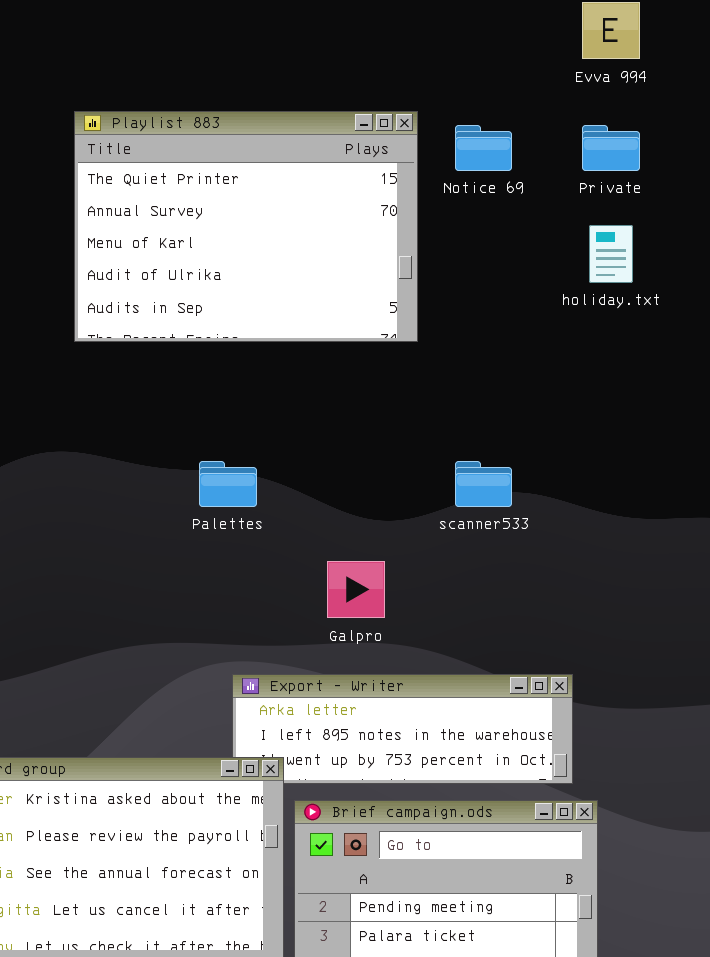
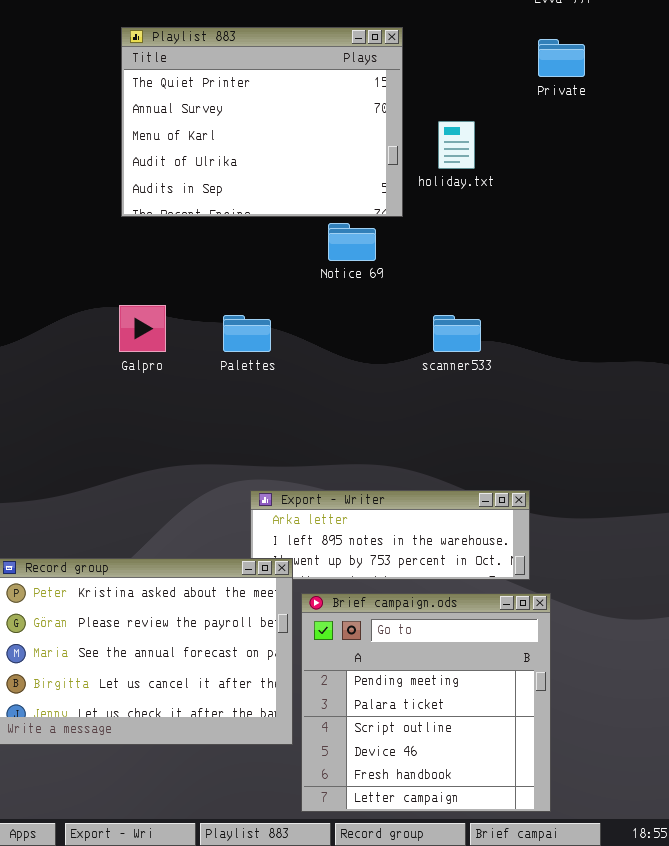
Notice 69: [455,125,512,171] -> [328,223,376,261], moved
holiday.txt: [589,225,633,283] -> [438,121,475,169], moved
Galpro: [327,561,385,618] -> [119,305,166,352], moved

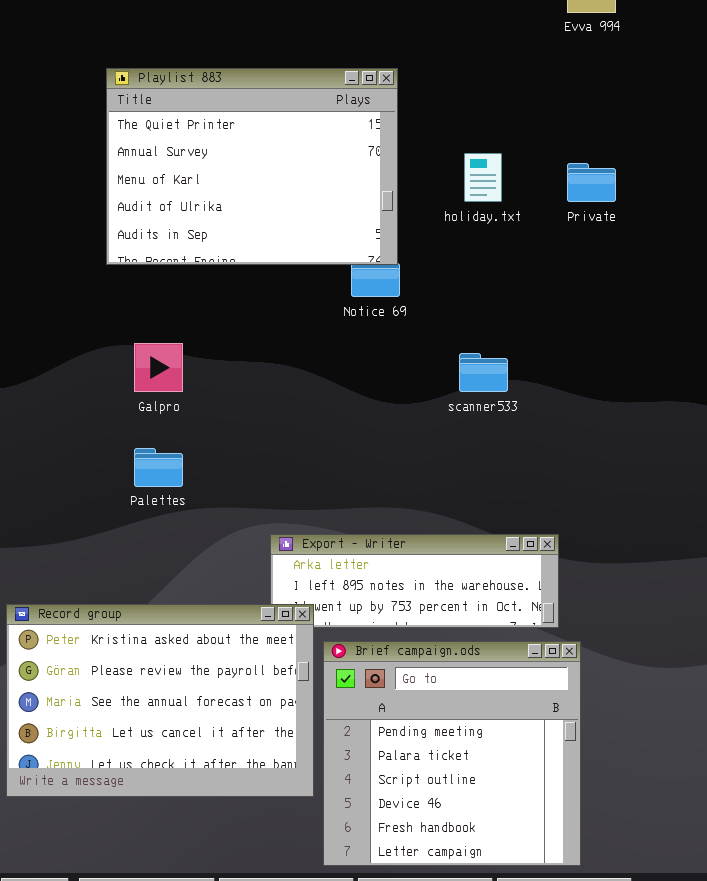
Playlist 883: [121,27,403,217] -> [106,68,398,265], moved
Private: [538,39,585,77] -> [567,163,616,202], moved
Palettes: [223,315,271,352] -> [134,448,183,487], moved

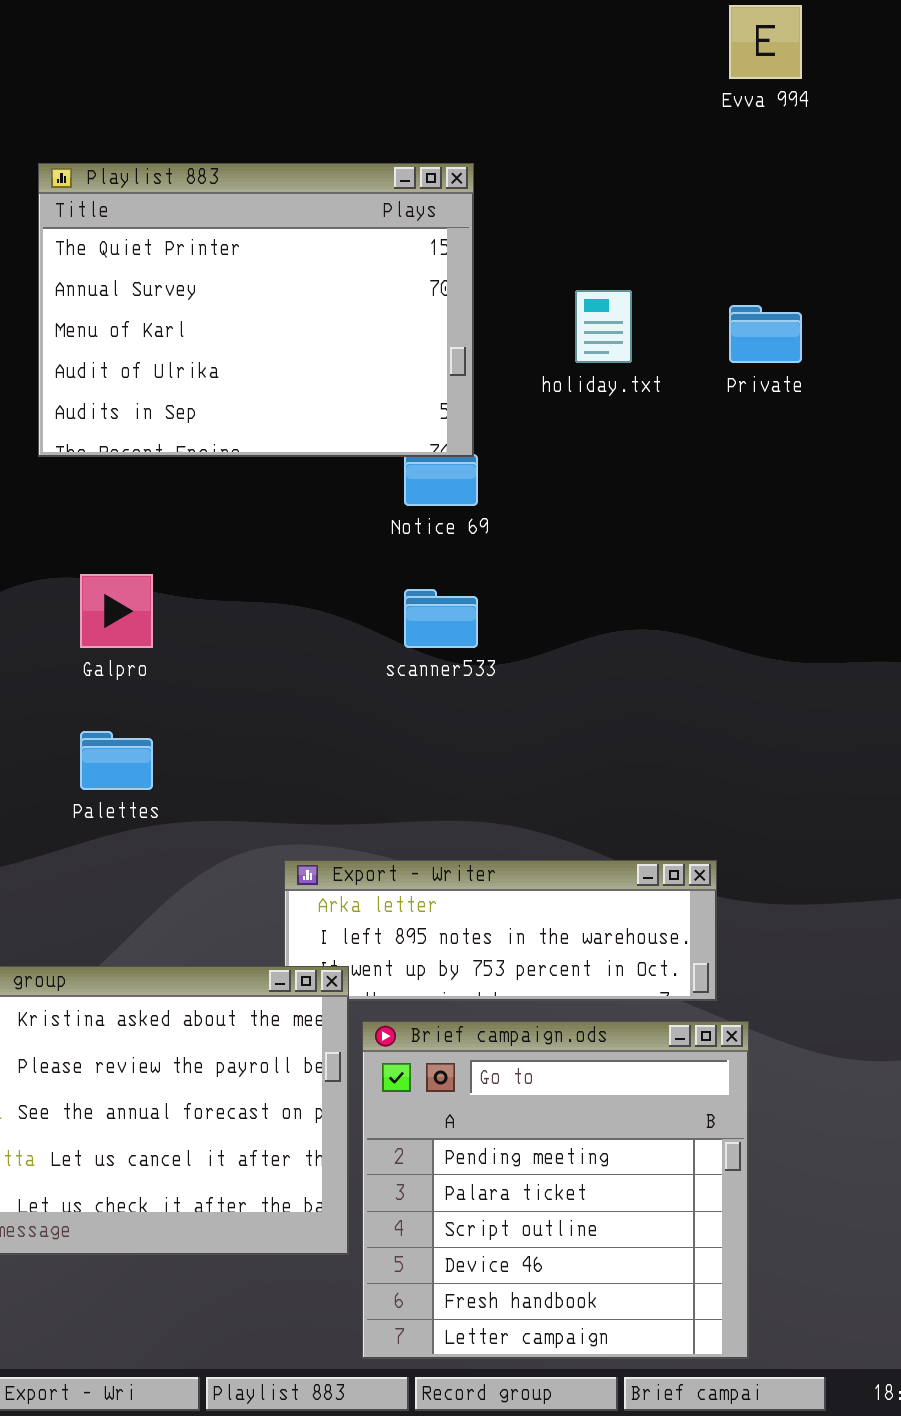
scanner533: [459,353,508,392] -> [404,589,478,648], moved

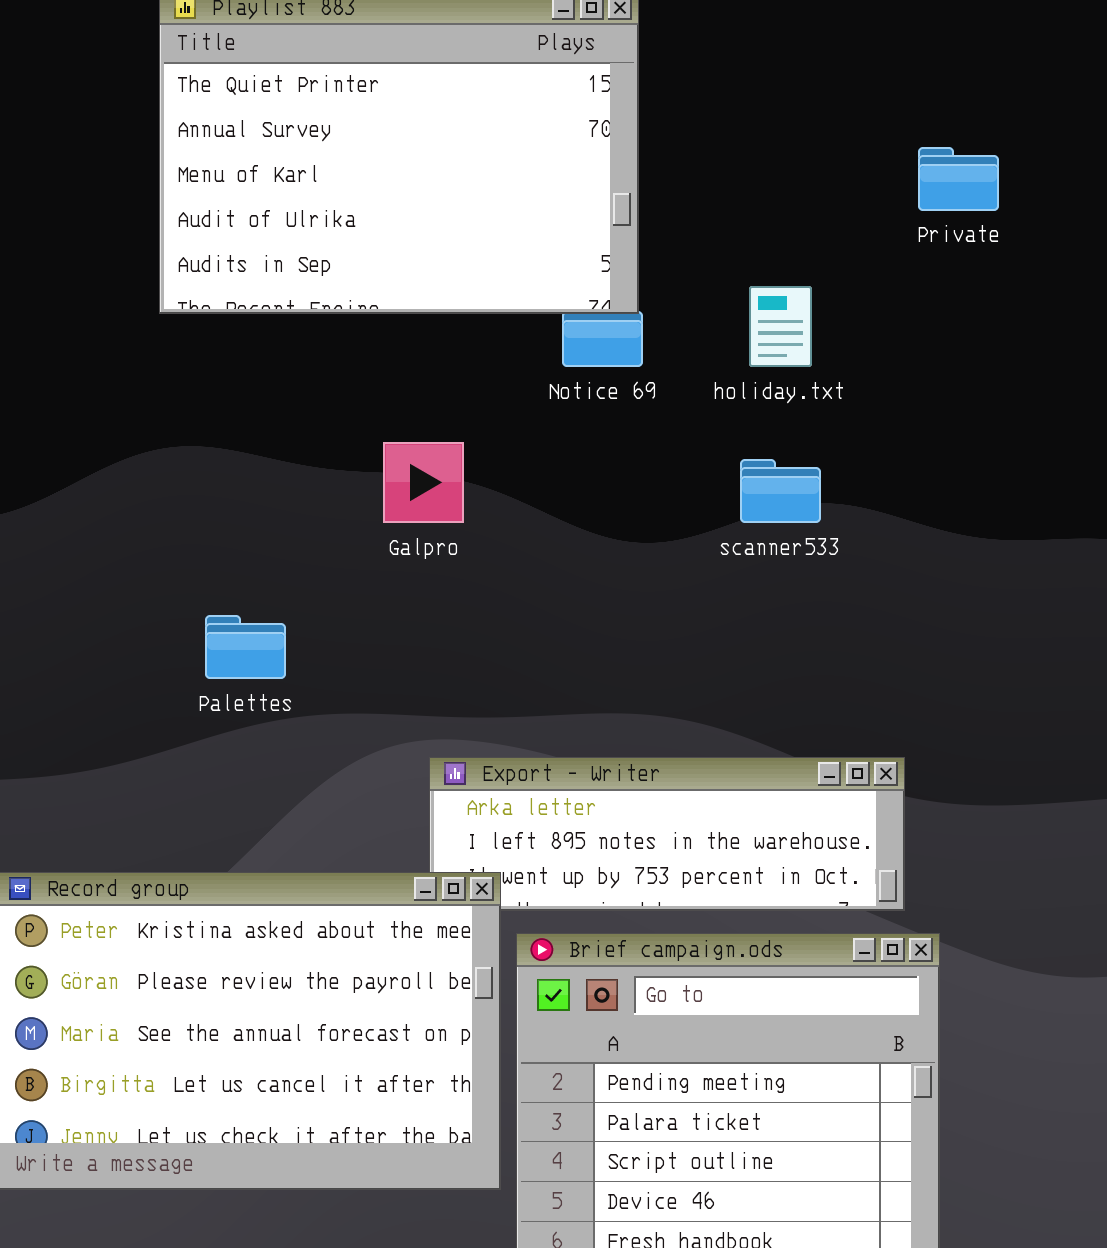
holiday.txt: [575,290,632,363] -> [749,286,812,367], moved
Galpro: [80,574,153,648] -> [383,442,464,523], moved
scanner533: [404,589,478,648] -> [740,459,821,523], moved

